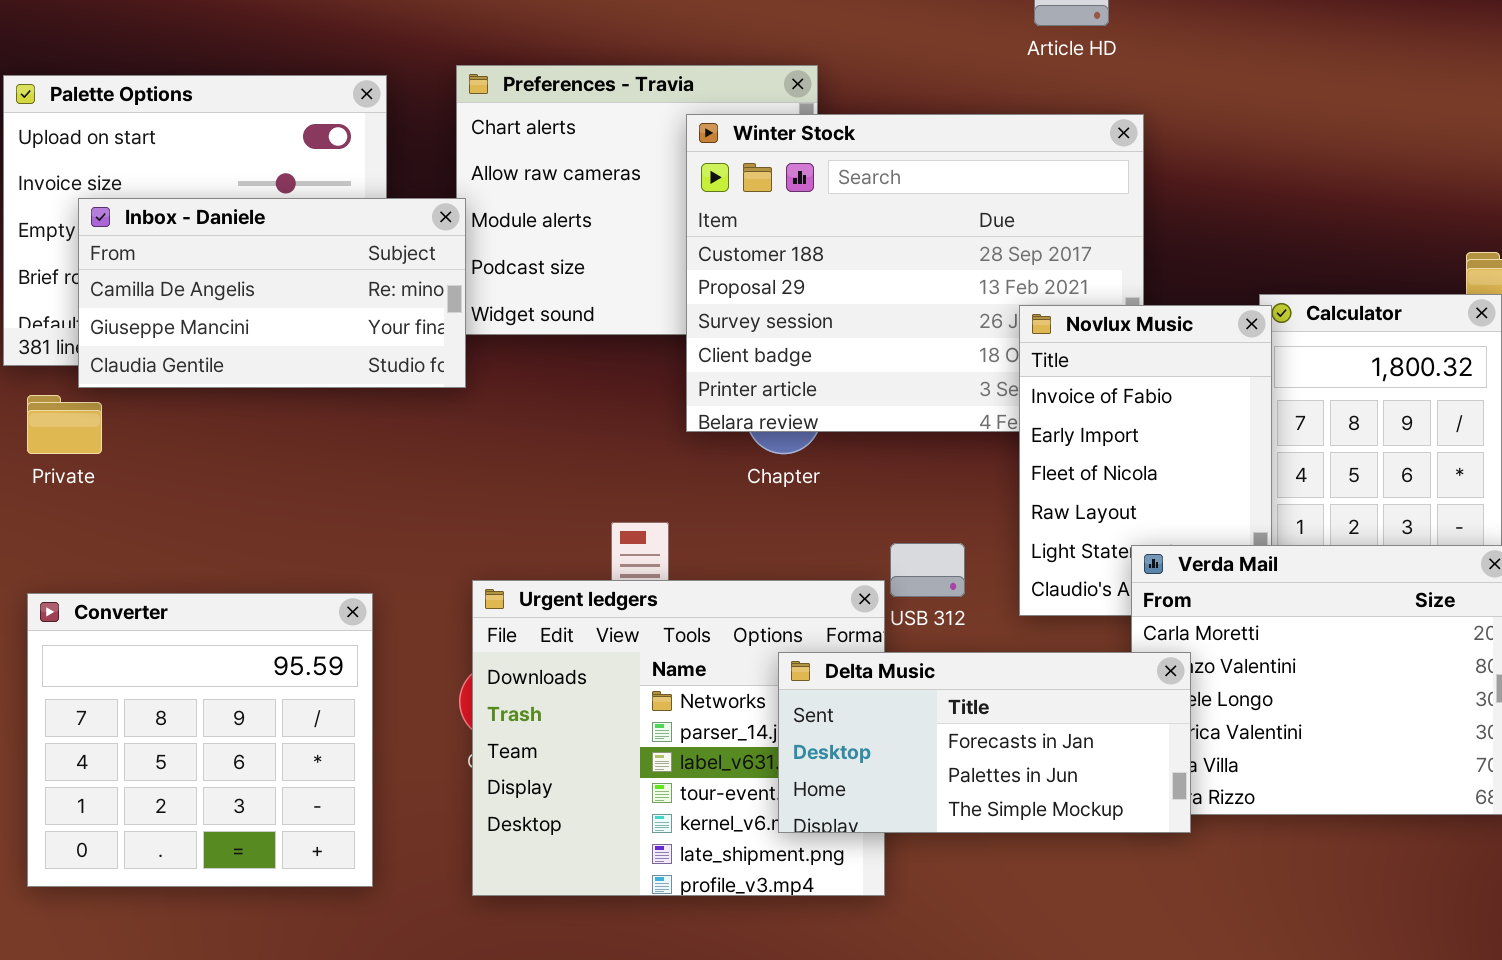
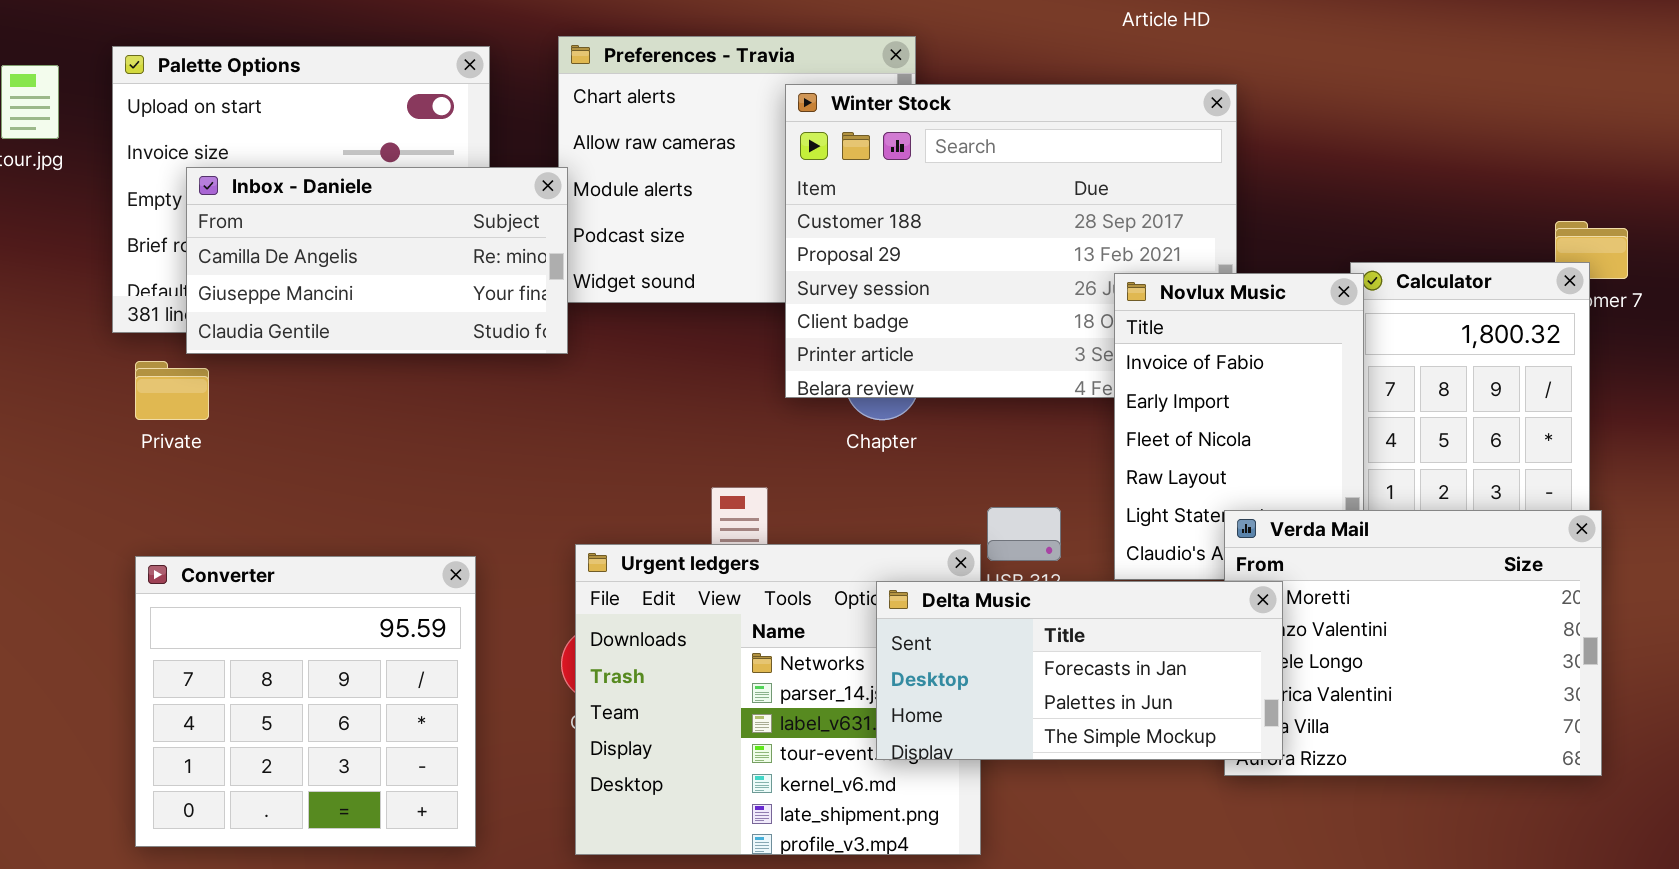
Delta Music: [778,652,1191,833] -> [876,581,1283,760], moved

